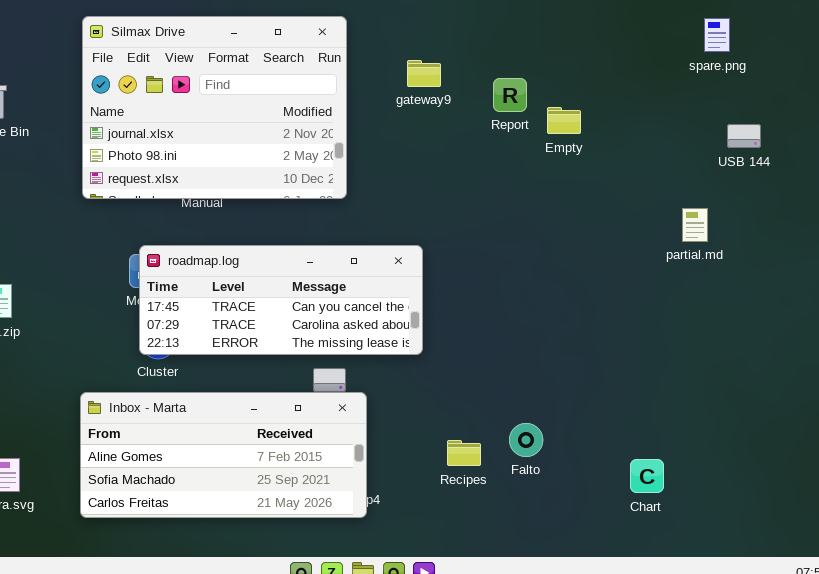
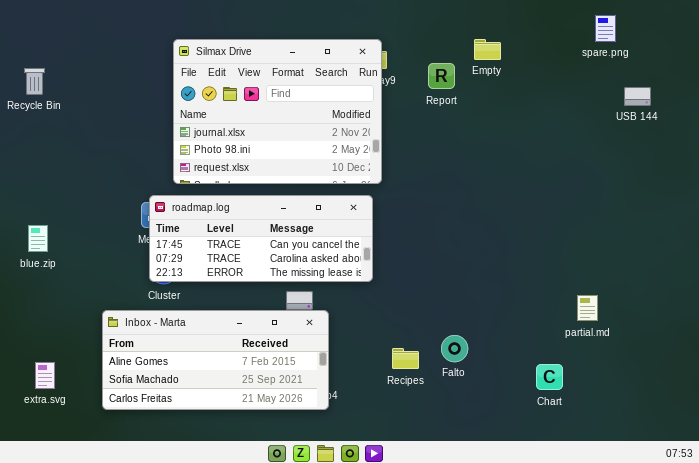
Silmax Drive: [82,16,347,199] -> [173,39,382,184], moved
Empty: [547,107,581,134] -> [474,39,501,60], moved
USB 144: [727,124,761,148] -> [624,87,651,106], moved
partial.md: [682,208,708,242] -> [577,295,598,321], moved

